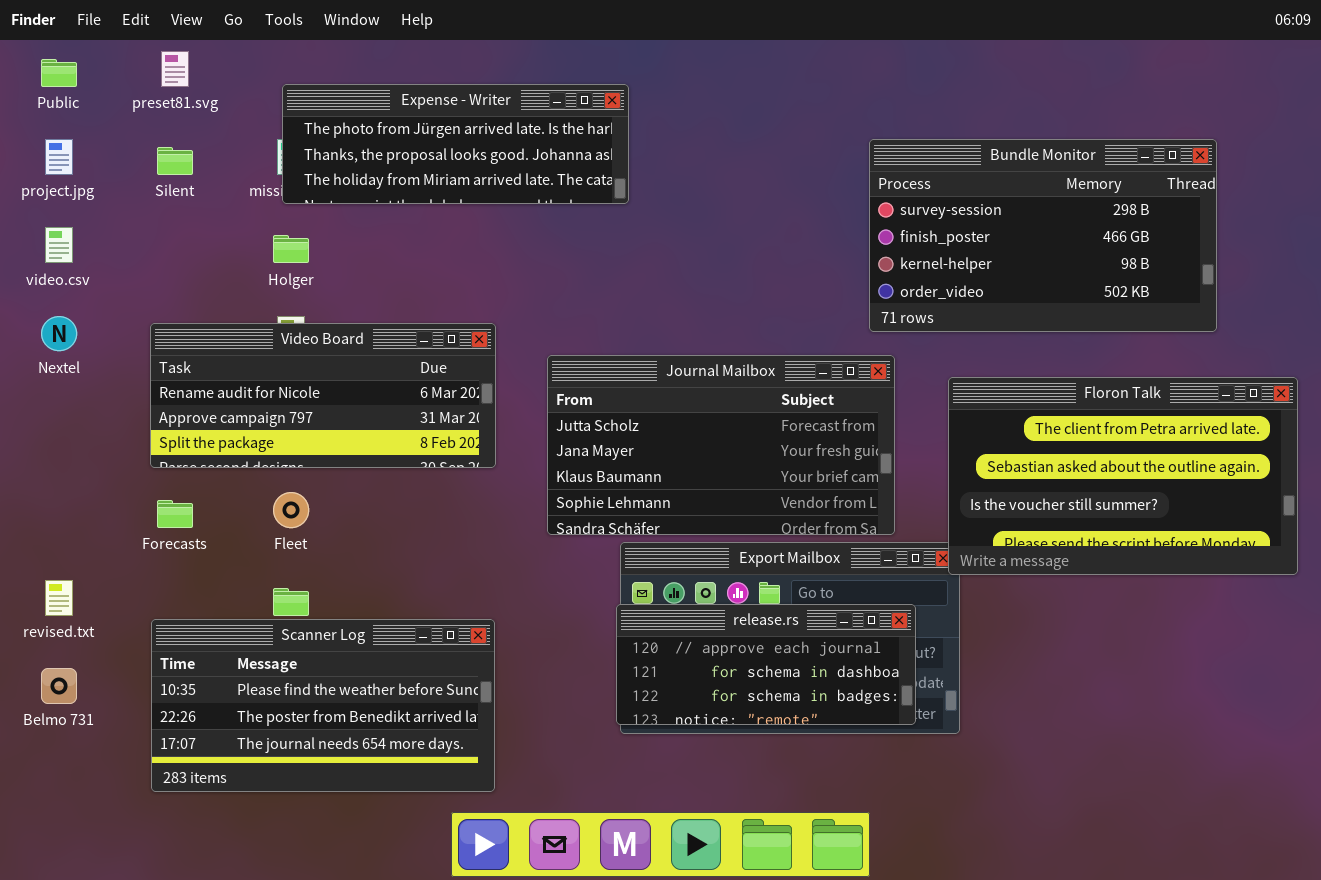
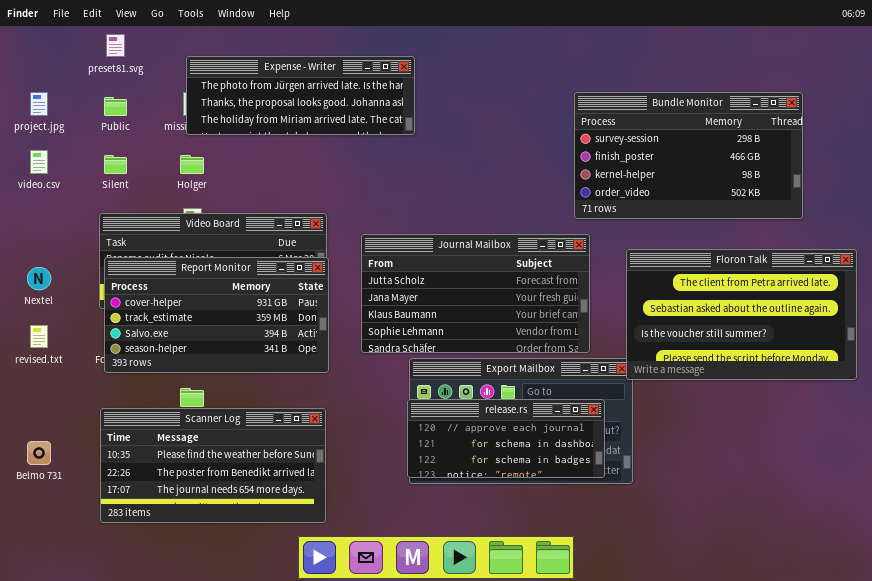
Public: [41,59,77,87] -> [104,97,127,116], moved
Silent: [157,147,193,175] -> [104,155,127,174], moved
Nextel: [41,316,77,351] -> [27,267,51,290], moved
Report Monitor: none -> [104,257,329,373], opened
revised.txt: [45,580,73,616] -> [30,325,48,348], moved

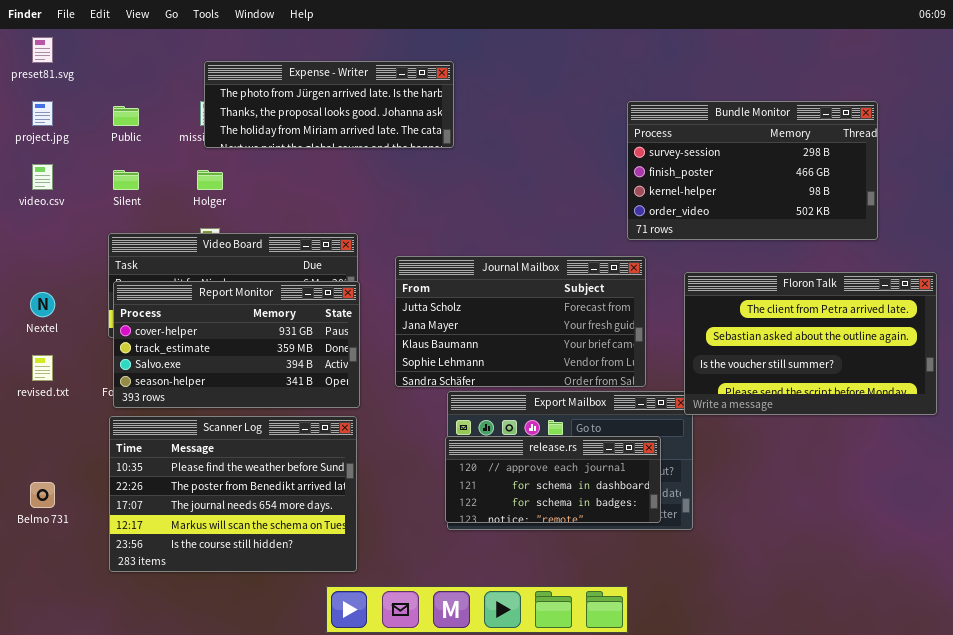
preset81.svg: [106,34,125,57] -> [32,37,53,63], moved
Scanner Log: [100,408,326,523] -> [109,416,357,572], resized

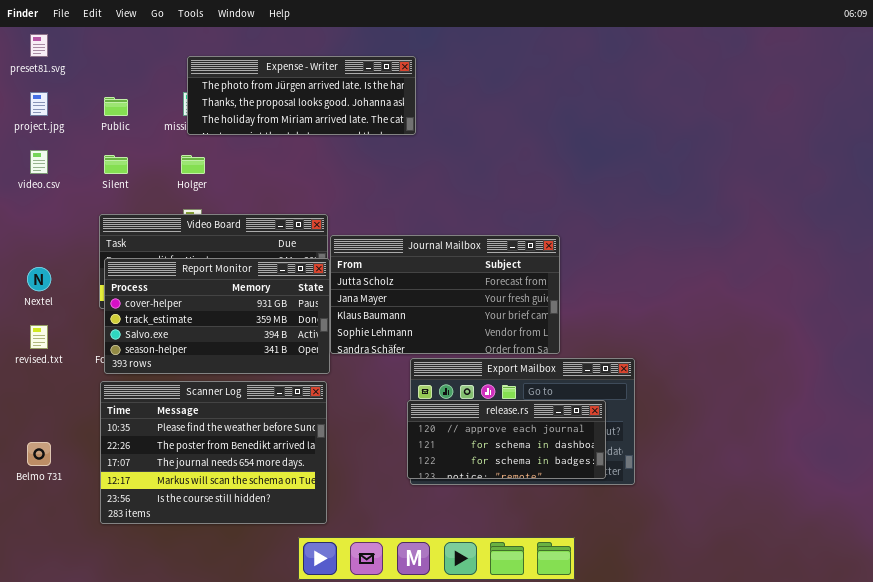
Bundle Monitor: [627,101,878,240] -> none, closed
Journal Mailbox: [395,256,646,387] -> [330,235,560,354], moved
Floron Talk: [684,272,937,415] -> none, closed

